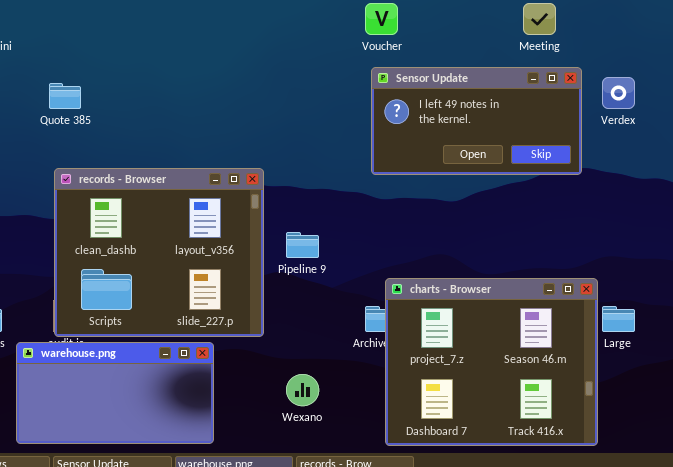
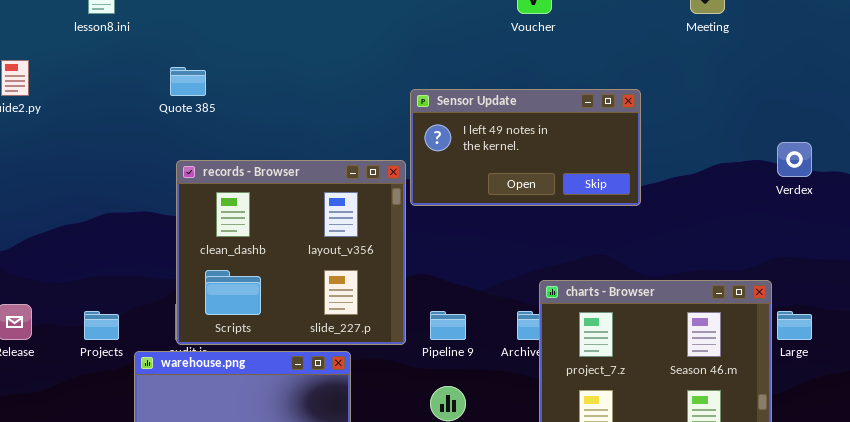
Sensor Update: [371,67,582,175] -> [410,89,641,206], moved
Verdex: [602,77,635,109] -> [777,142,812,177], moved
Pipeline 9: [286,232,319,258] -> [430,311,466,340], moved

